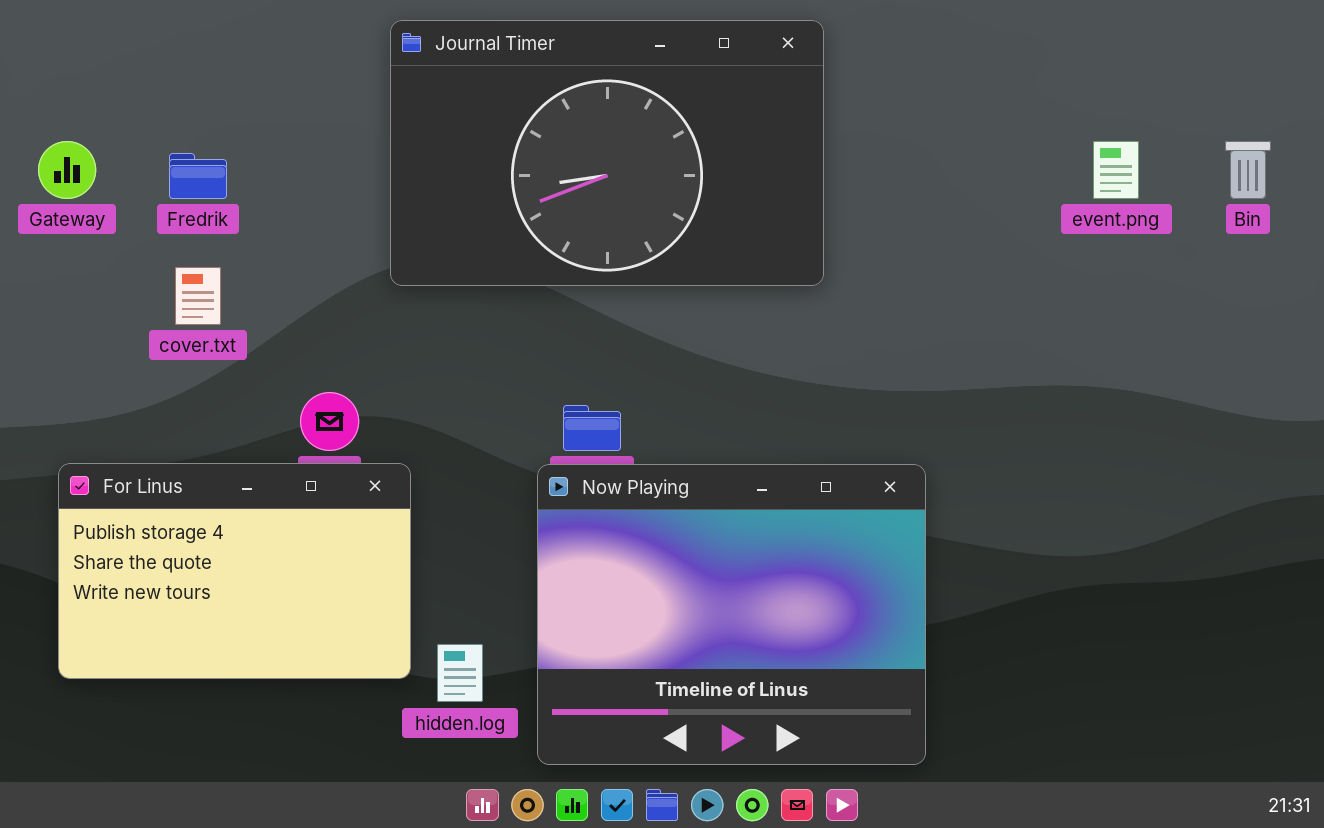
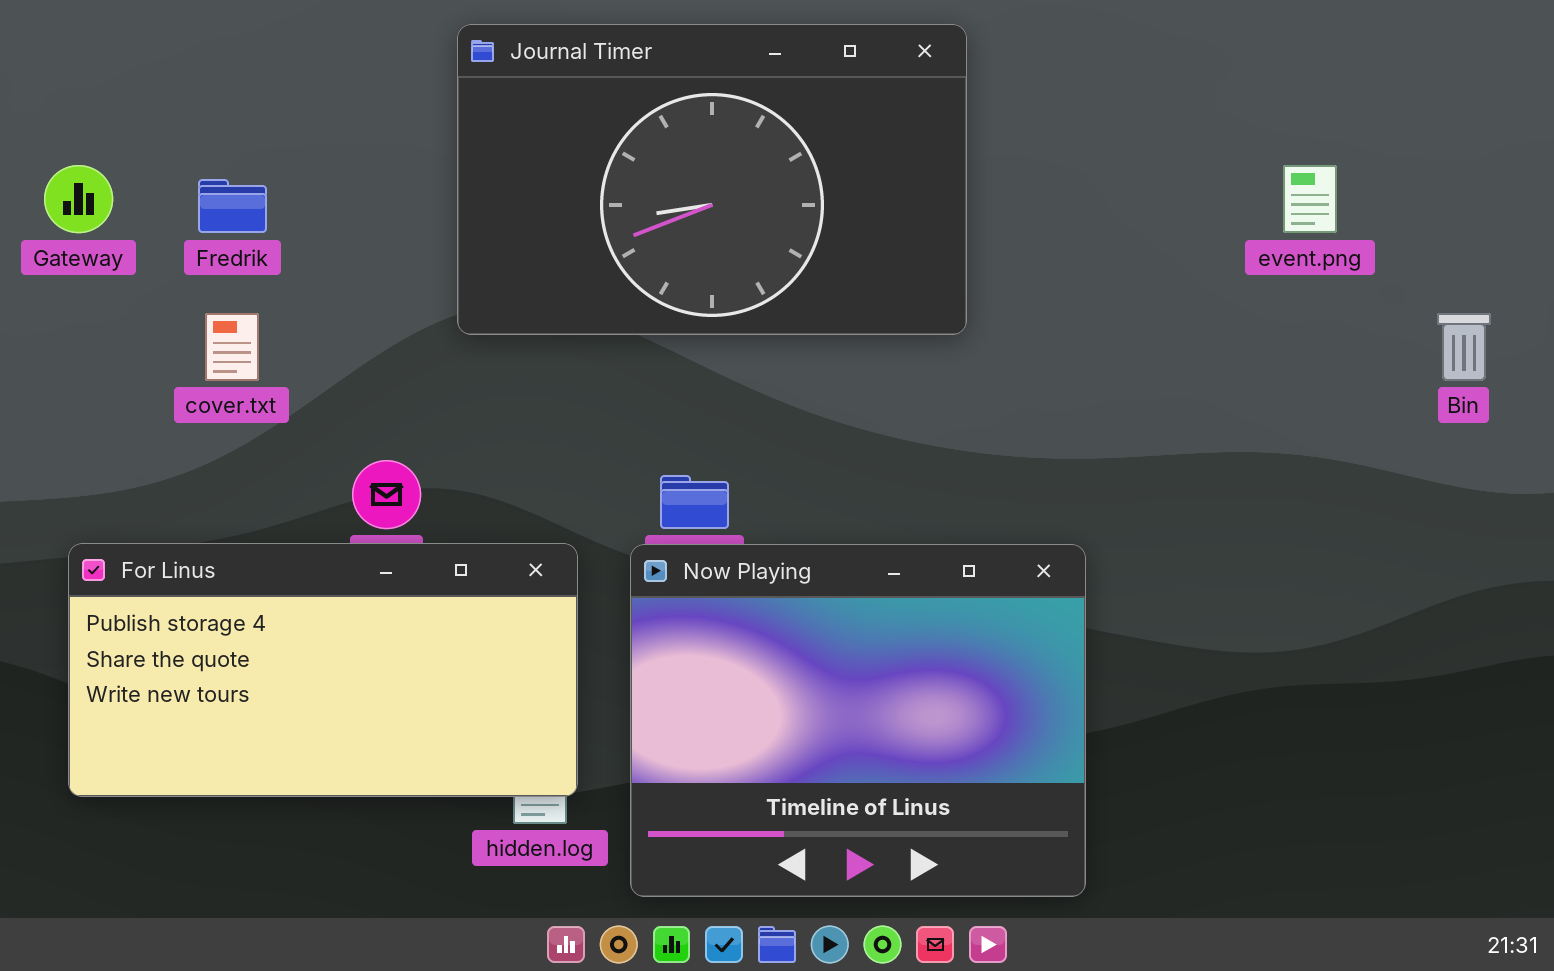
Bin: [1225,141,1271,199] -> [1437,313,1491,381], moved
For Linus: [58,463,411,679] -> [68,543,578,797], resized

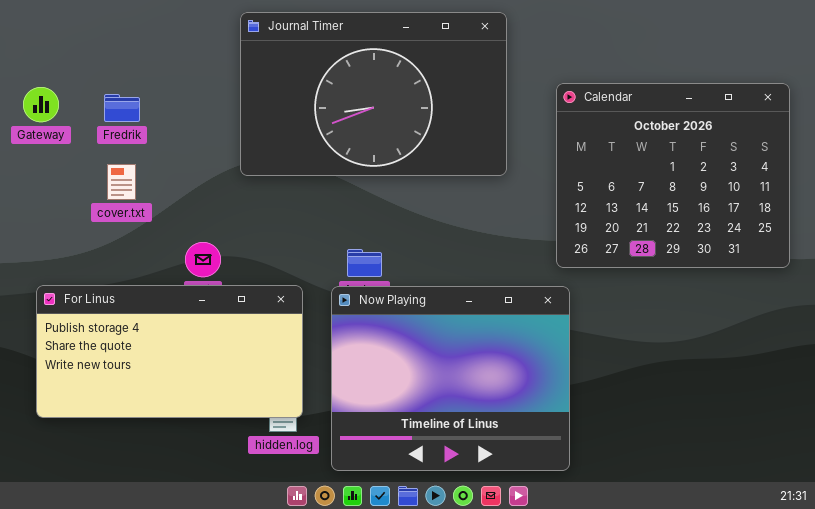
Calendar: none -> [556,83,790,268], opened

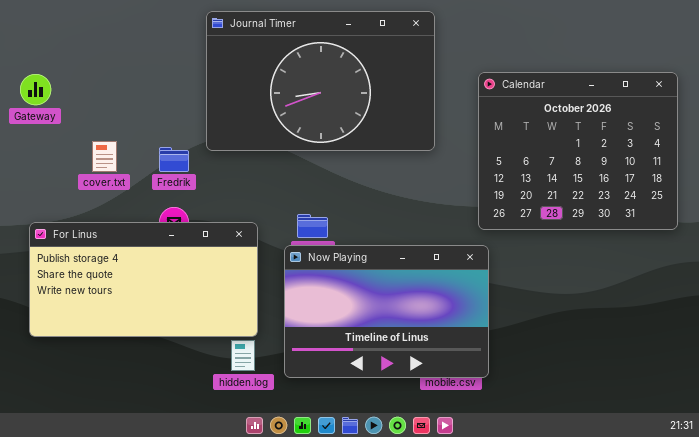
Fredrik: [104,94,140,122] -> [159,147,189,172], moved
For Linus: [36,285,303,418] -> [29,222,258,337], moved
Now Playing: [331,286,570,471] -> [284,245,489,378], resized

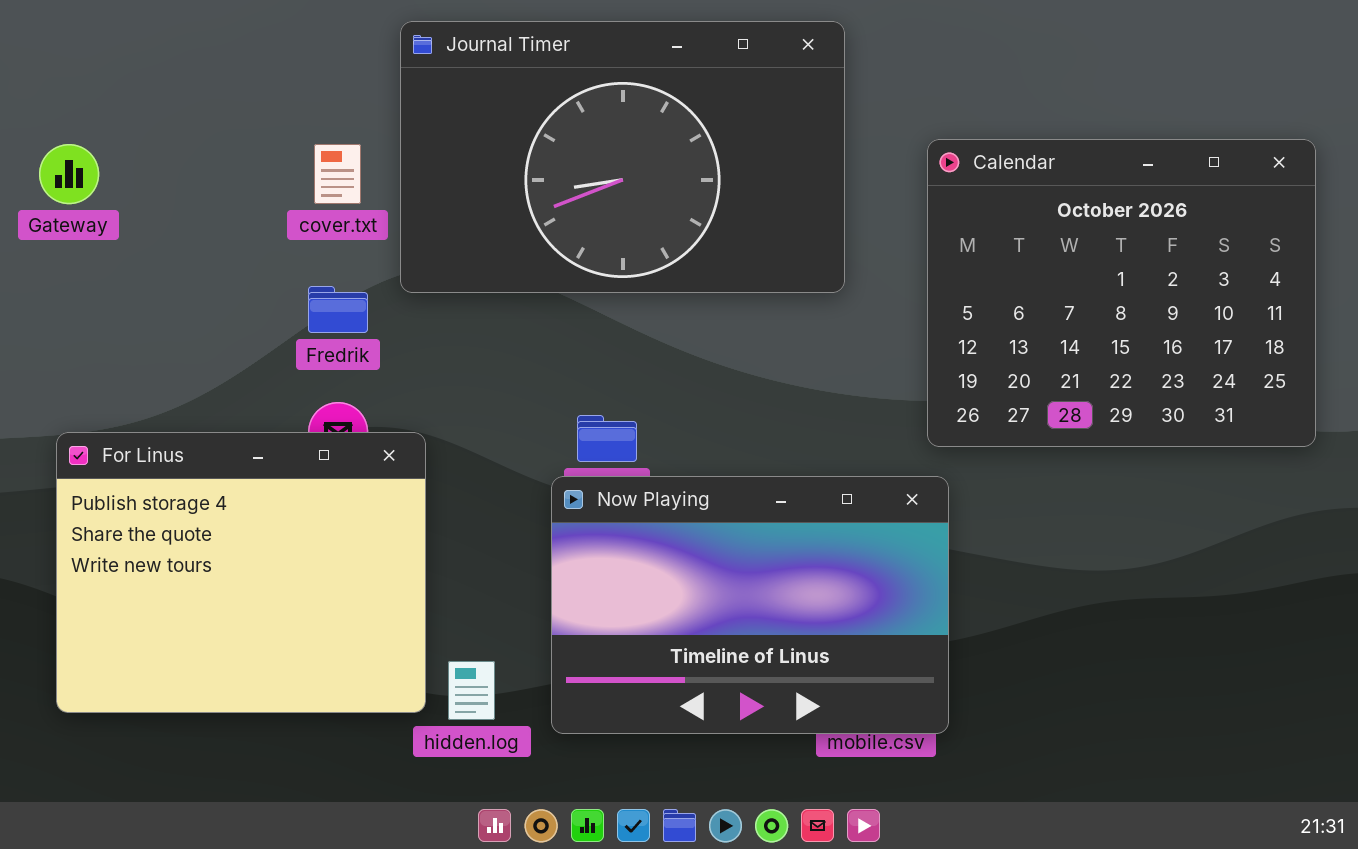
cover.txt: [92,141,117,172] -> [314,144,361,204], moved
For Linus: [29,222,258,337] -> [56,432,426,713], resized

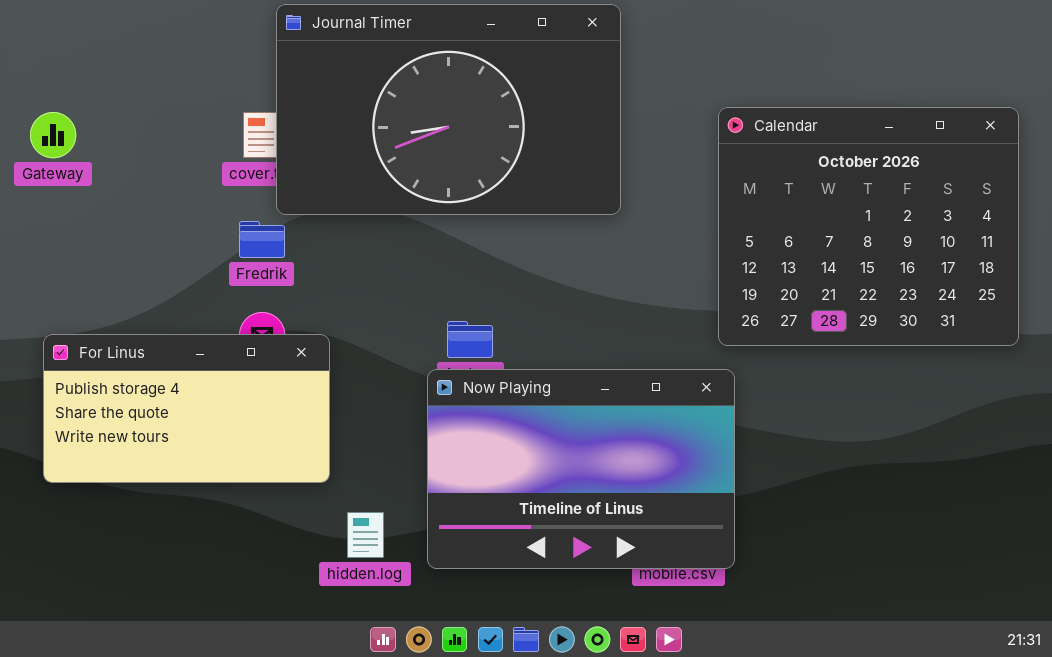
Journal Timer: [400,21,845,293] -> [276,4,621,215], moved
For Linus: [56,432,426,713] -> [43,334,330,483], resized

